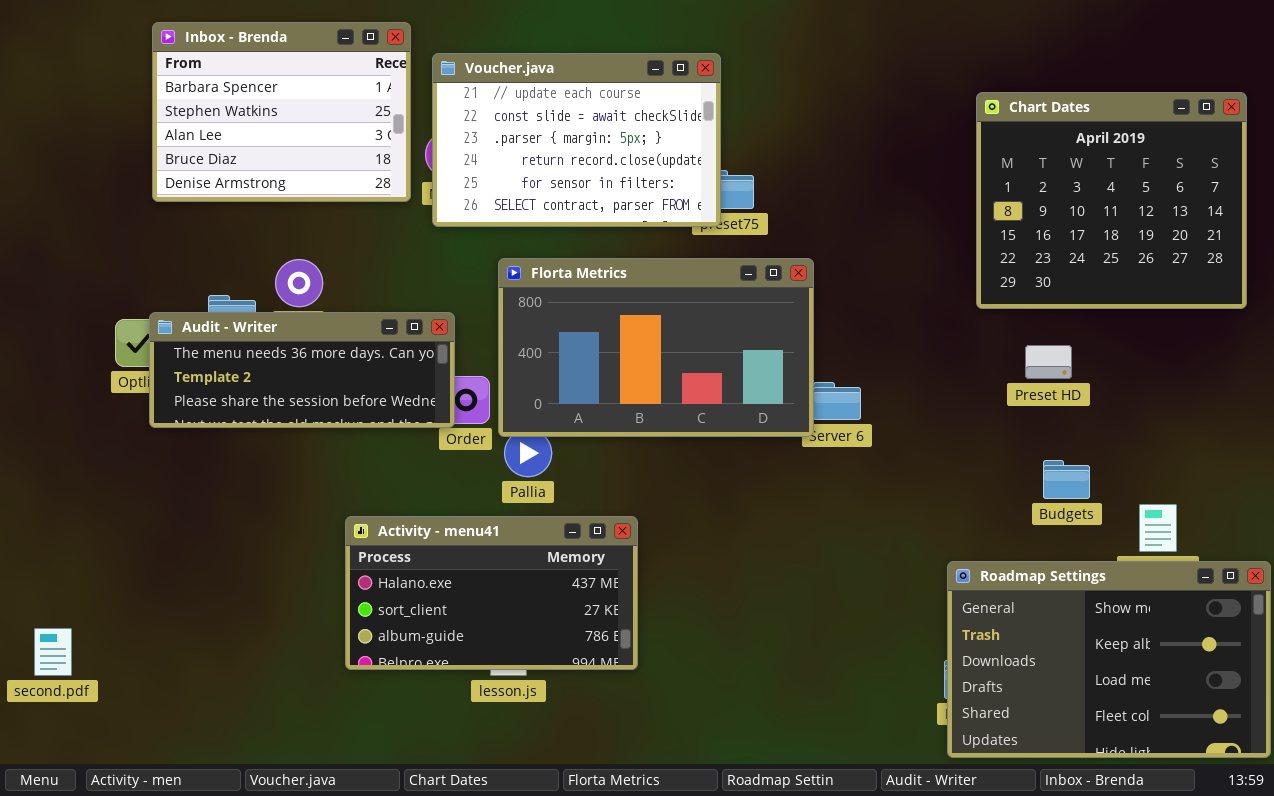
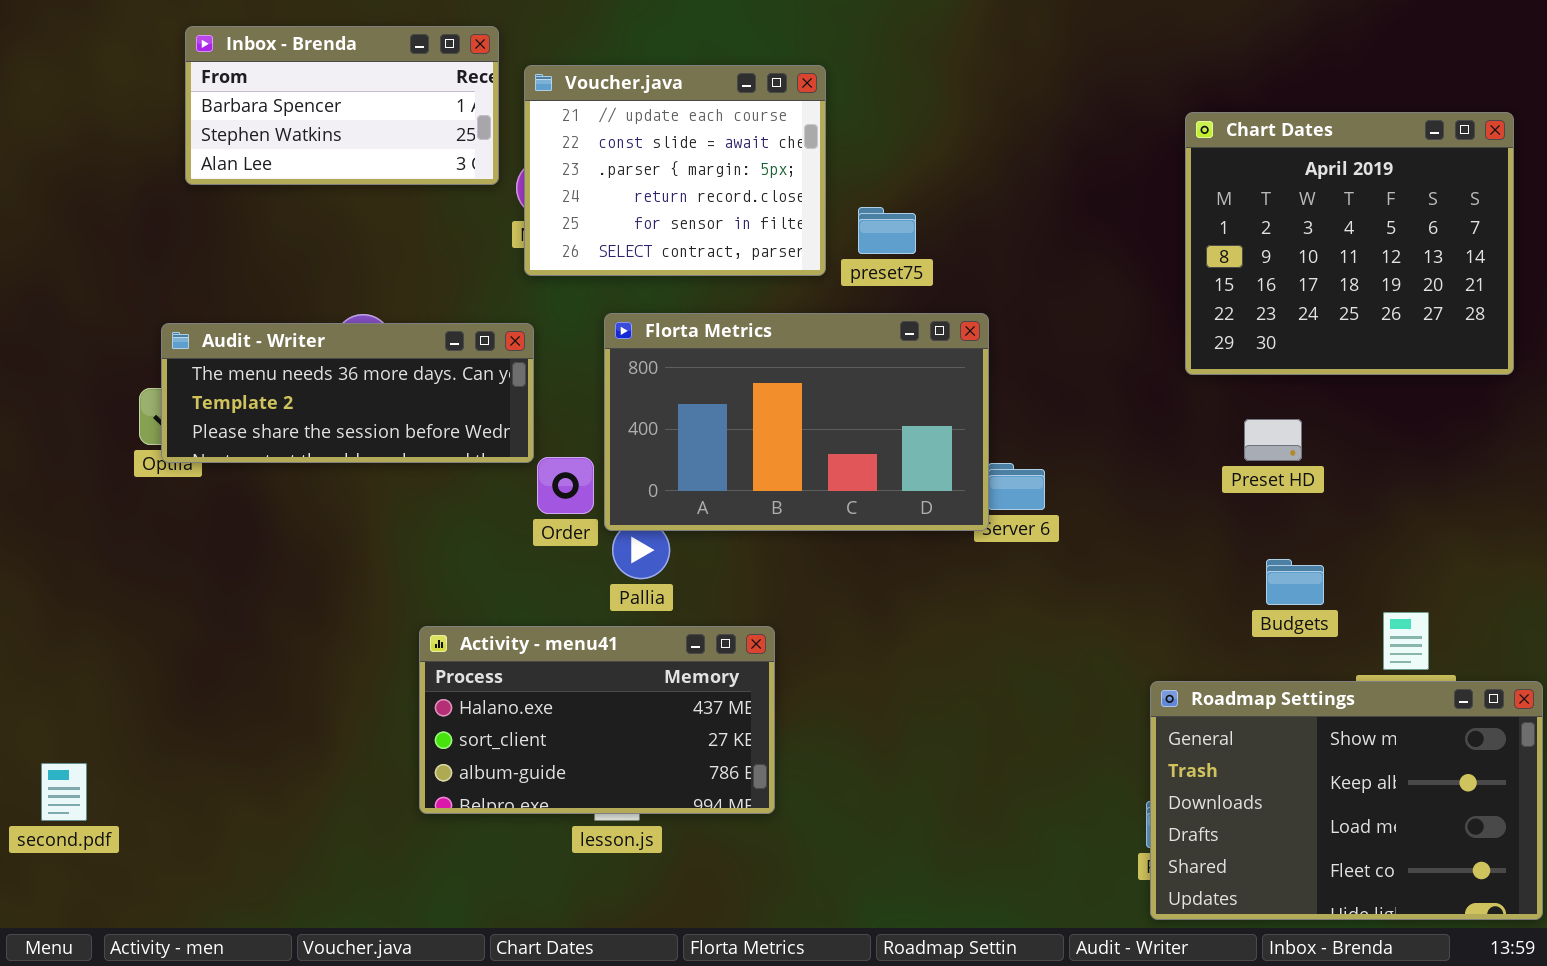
Inbox - Brenda: [152,22,411,202] -> [185,26,499,185], resized
Voucher.java: [432,53,721,227] -> [524,65,826,276], resized
Audit - Writer: [149,312,455,428] -> [161,323,534,463], moved

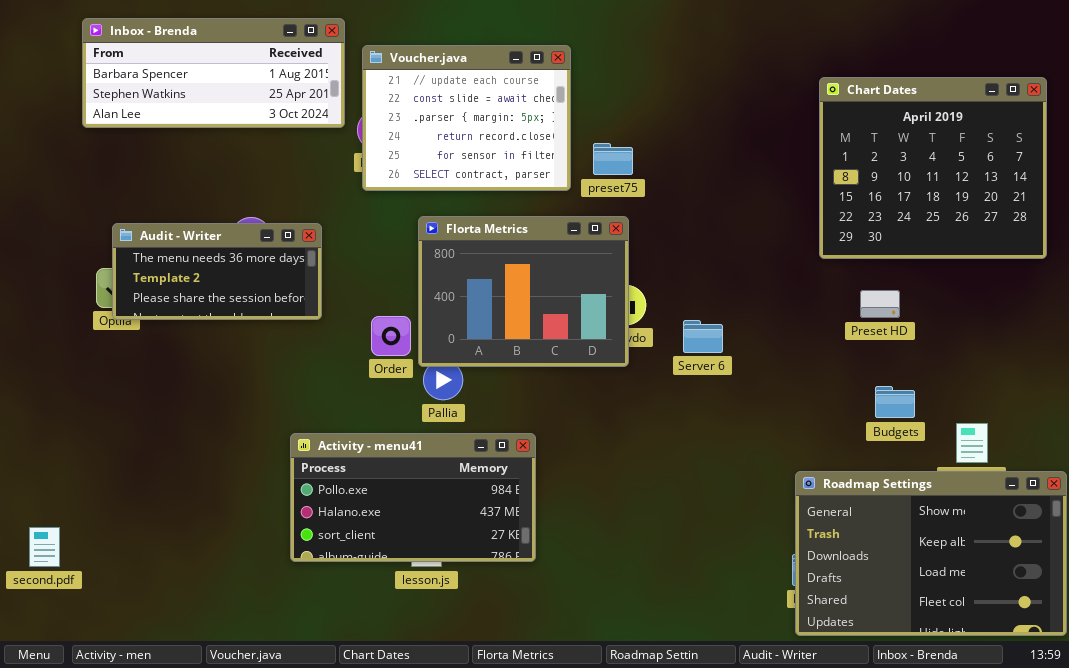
Inbox - Brenda: [185,26,499,185] -> [82,18,345,128], resized
Florta Metrics: [604,313,989,531] -> [418,216,629,367], resized
Audit - Writer: [161,323,534,463] -> [112,223,322,320], resized
Activity - menu41: [419,626,775,814] -> [290,433,536,562], scrolled up 1 row

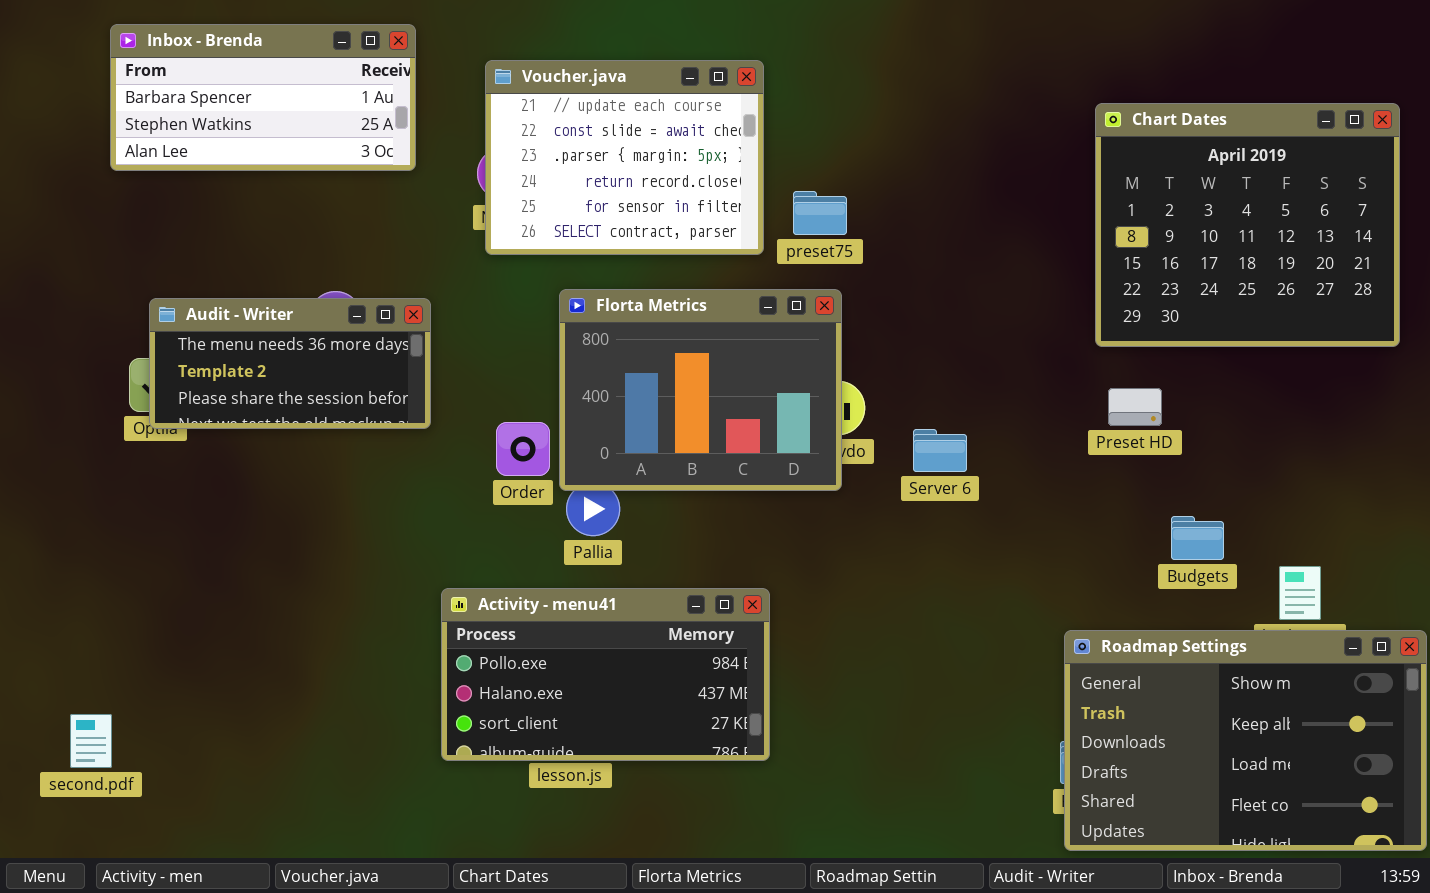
Inbox - Brenda: [82,18,345,128] -> [110,24,416,171], resized
Preset HD: [860,290,900,318] -> [1108,388,1162,426], moved
Activity - menu41: [290,433,536,562] -> [441,588,770,761], moved
second.pdf: [29,527,60,567] -> [70,714,112,768], moved

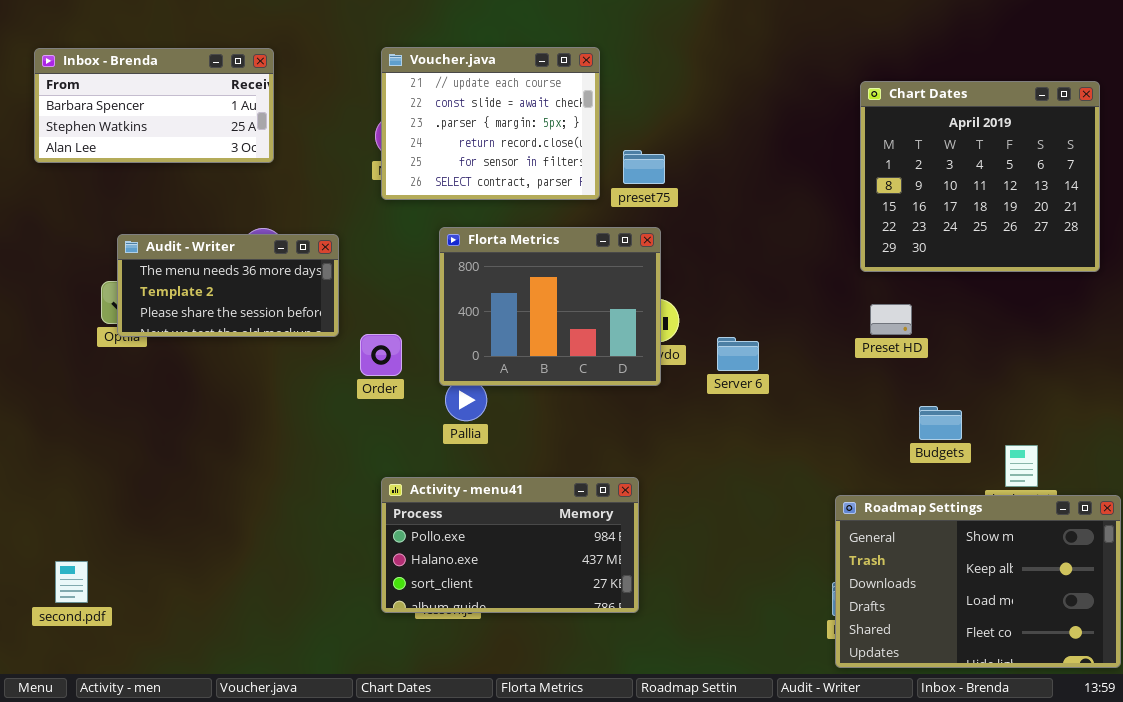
Inbox - Brenda: [110,24,416,171] -> [34,48,274,163], moved
Order: [496,422,550,476] -> [360,334,402,376], moved
Activity - menu41: [441,588,770,761] -> [381,477,639,613], moved

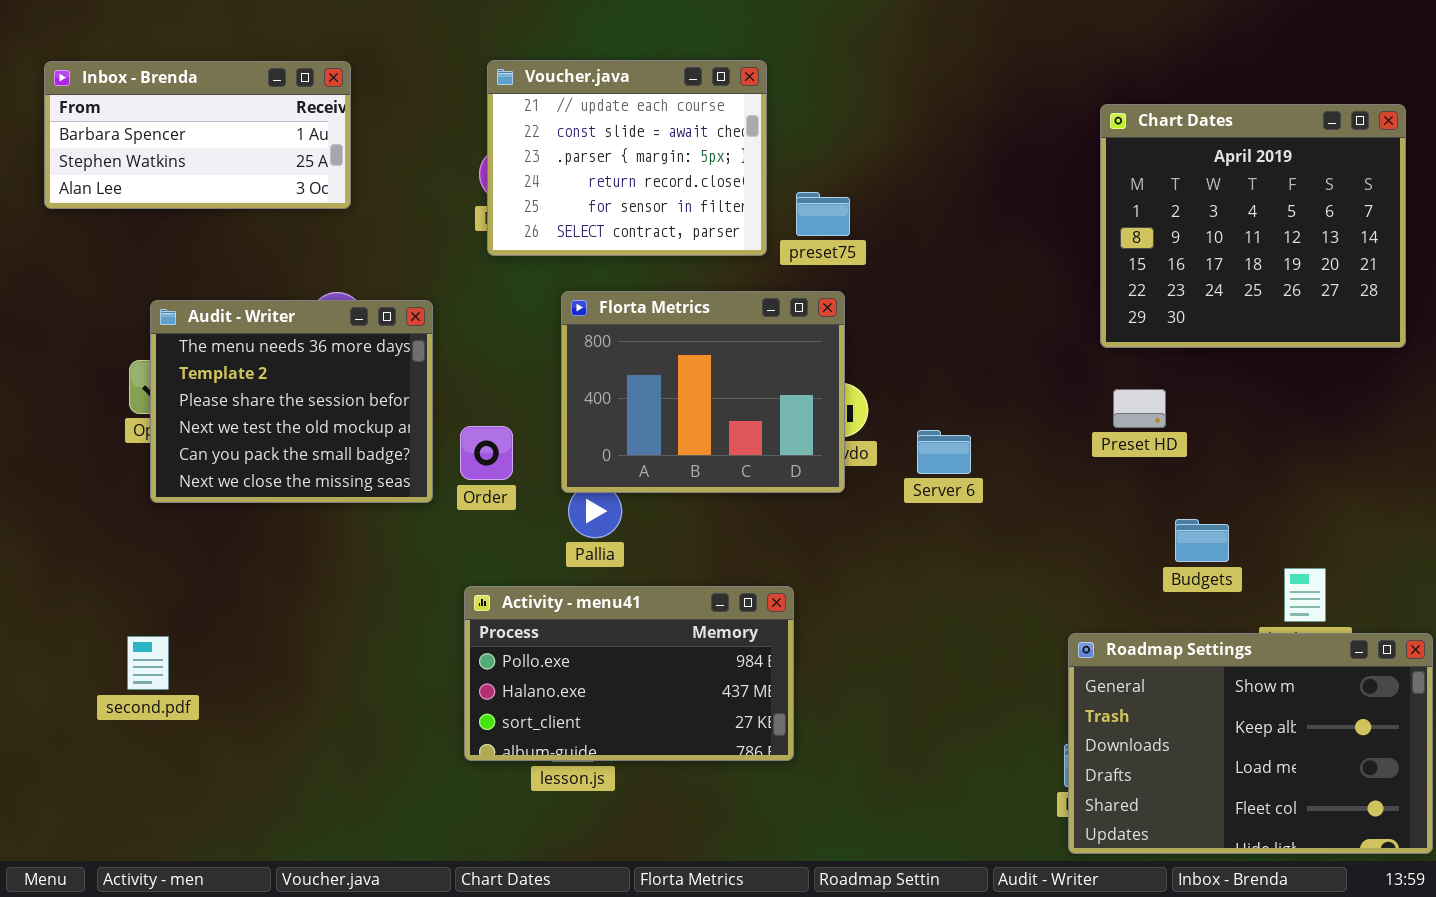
Audit - Writer: [117,234,339,337] -> [150,300,433,503], resized
Activity - menu41: [381,477,639,613] -> [464,586,794,761], moved
second.pdf: [55,561,88,603] -> [127,636,169,690], moved

